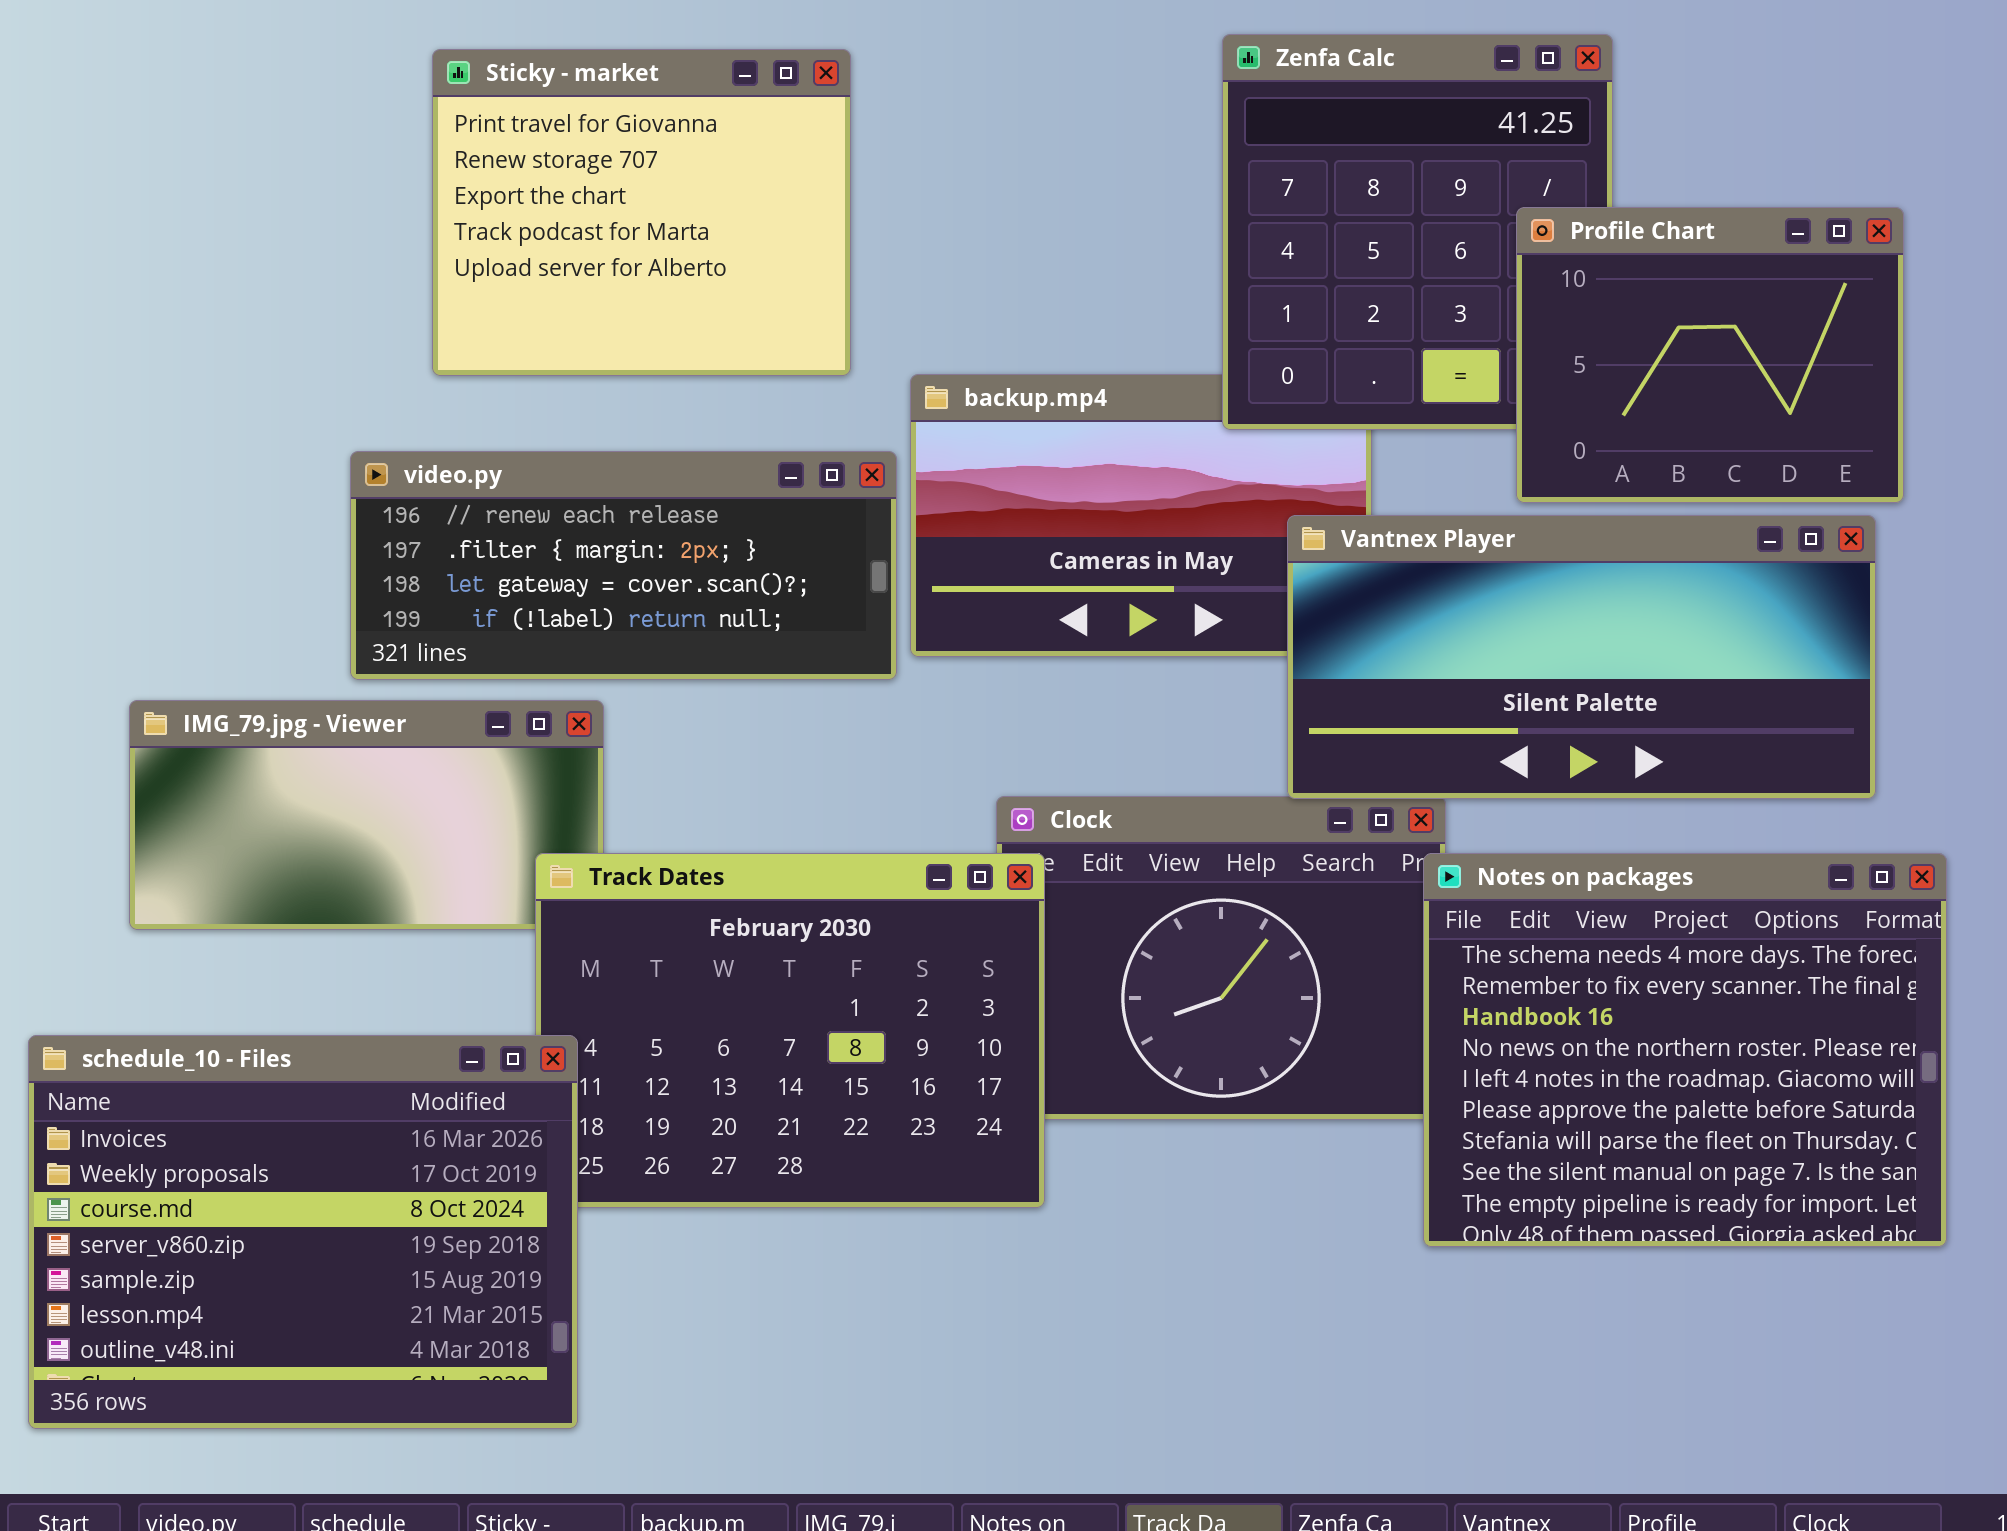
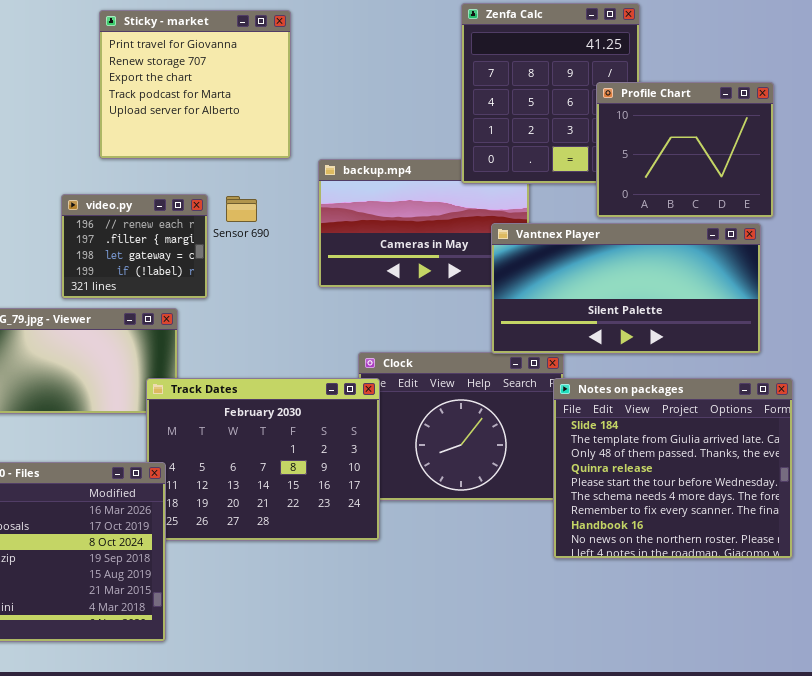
video.py: [350,451,897,680] -> [61,194,208,299], resized
Notes on packages: [1423,853,1947,1247] -> [553,378,793,559], scrolled up 5 rows

